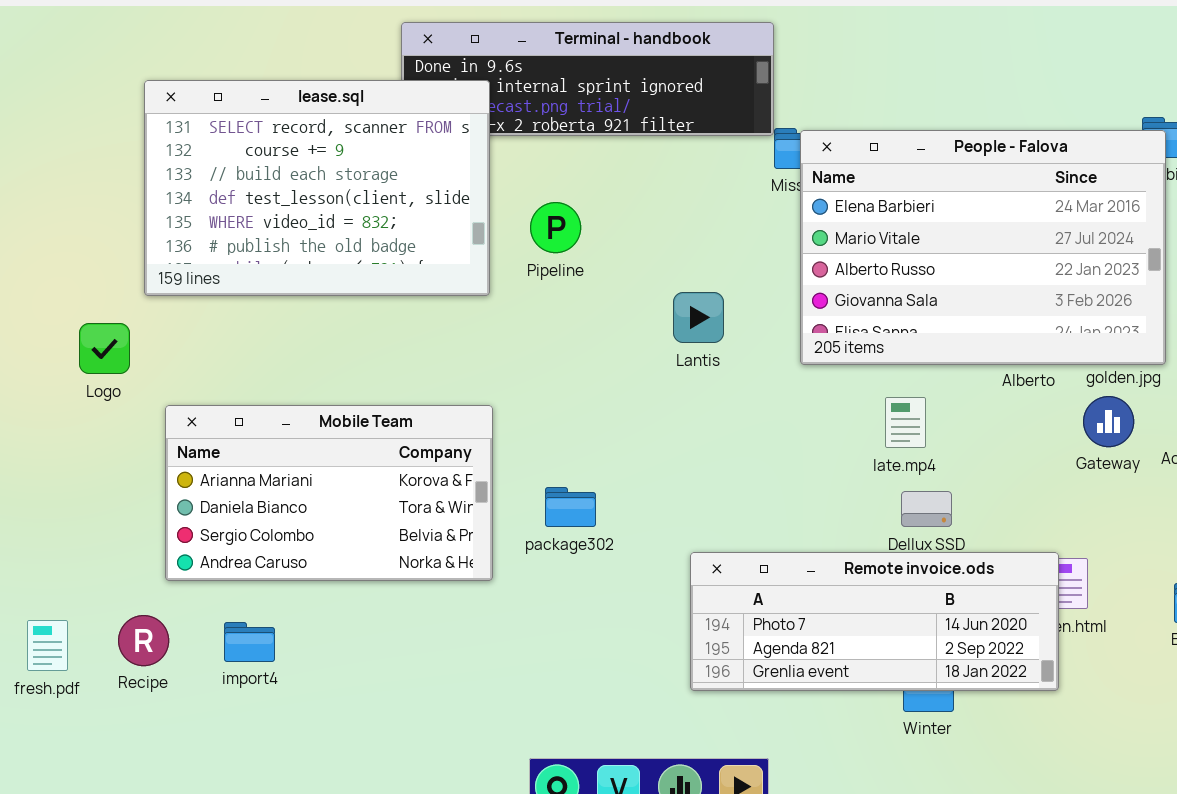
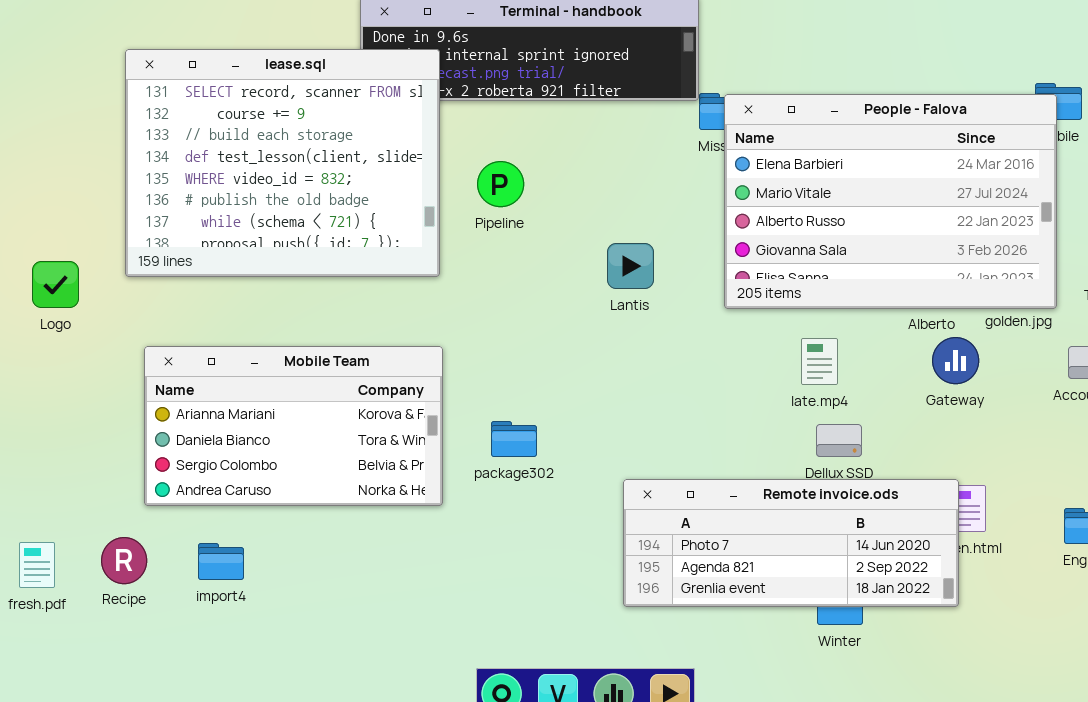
lease.sql: [144,80,490,296] -> [125,49,440,277], resized
Logo: [79,323,130,374] -> [32,261,79,308], moved
Gateway: [1083,396,1134,447] -> [932,337,979,384], moved

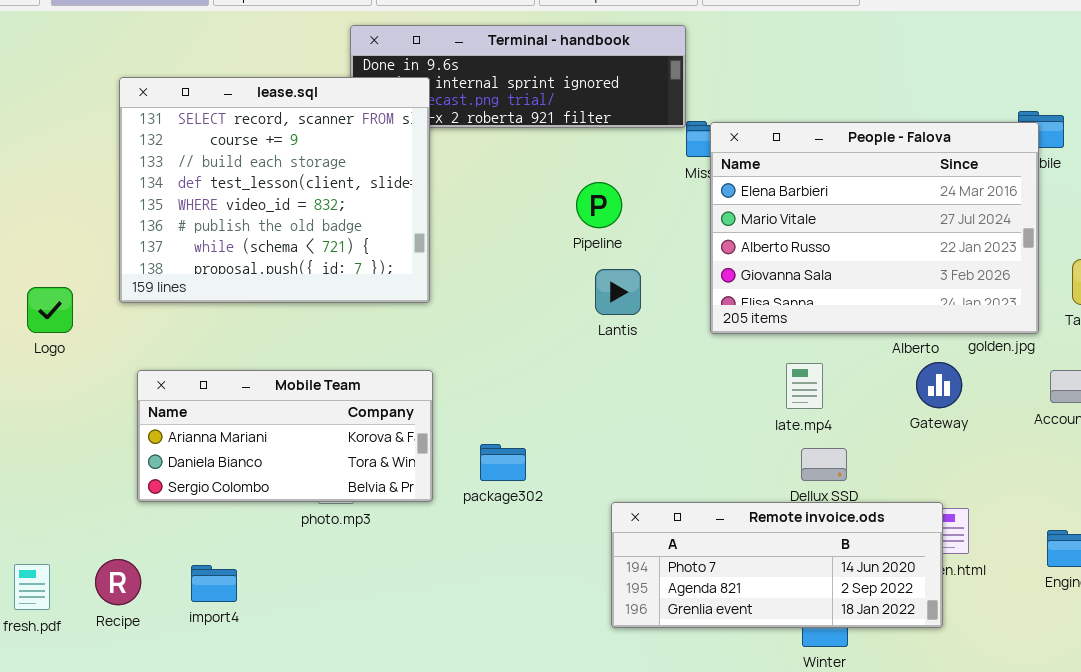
Pipeline: [477,161,524,207] -> [576,182,622,228], moved
Mobile Team: [144,346,443,506] -> [137,370,433,502], resized

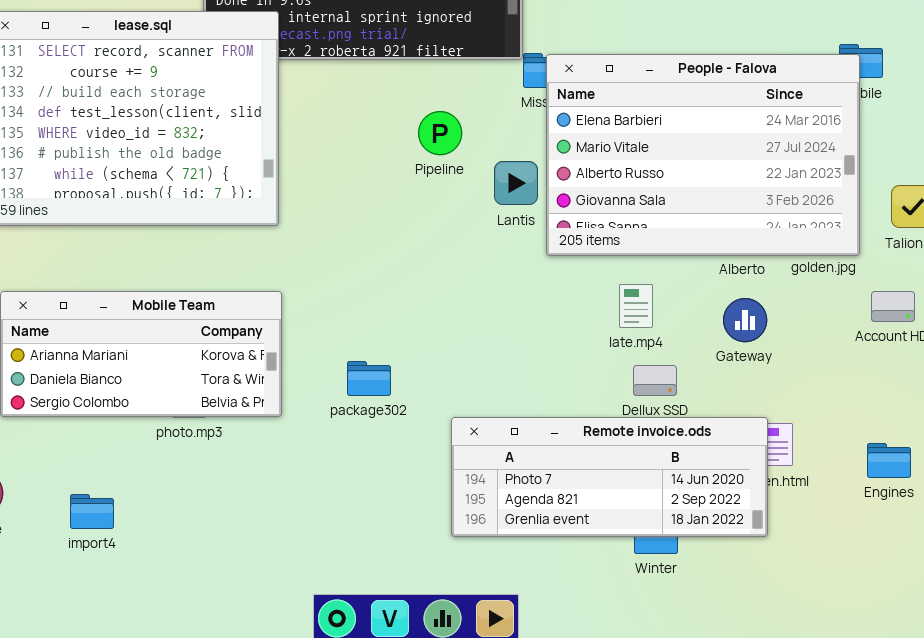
Lantis: [595,269,641,315] -> [494,161,538,205], moved
Gateway: [916,362,962,408] -> [723,298,767,342], moved
package302: [480,444,526,481] -> [347,361,391,396], moved
import4: [191,565,237,602] -> [70,494,114,529], moved

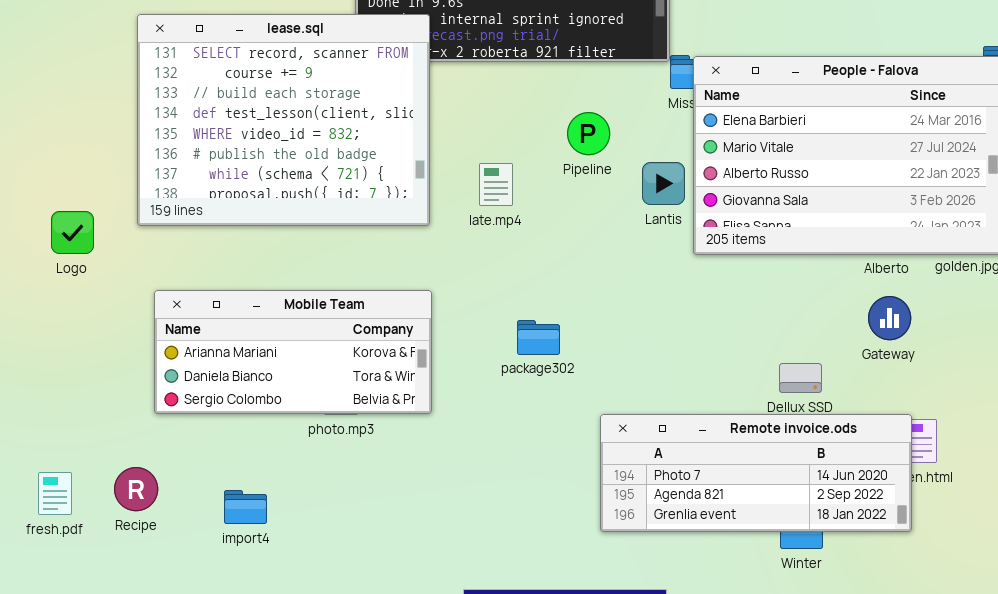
late.mp4: [619,284,653,328] -> [479,163,513,206], moved
package302: [347,361,391,396] -> [517,320,560,355], moved

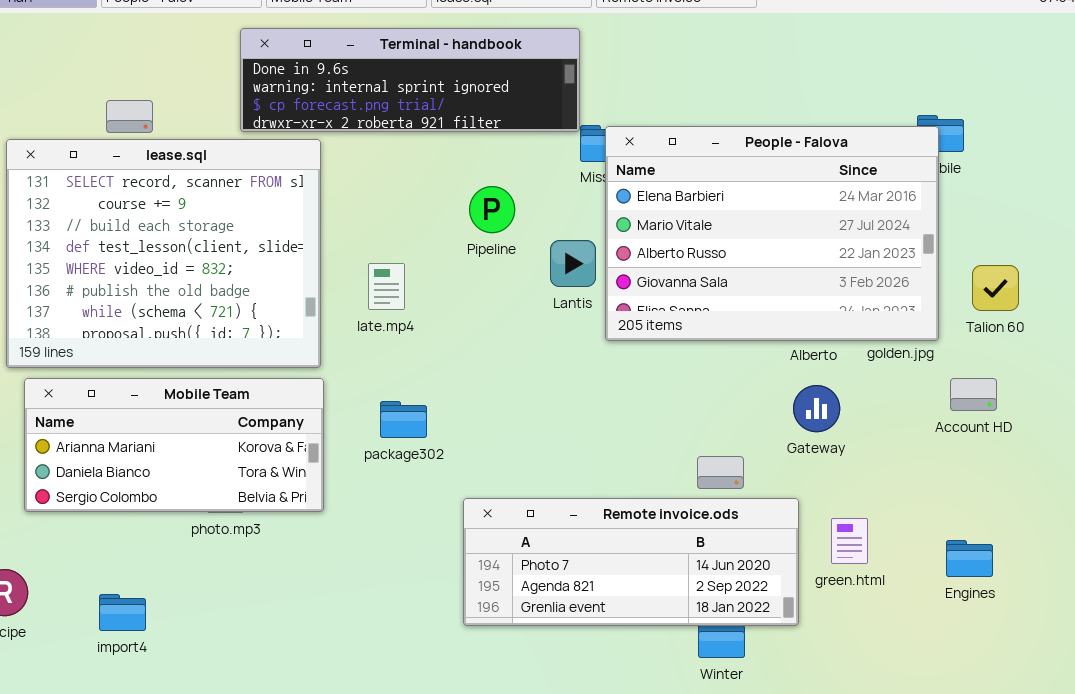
lease.sql: [137,14,430,226] -> [6,139,321,368], moved
late.mp4: [479,163,513,206] -> [368,263,405,310], moved
package302: [517,320,560,355] -> [380,401,427,438], moved
Remote invoice.ods: [600,414,912,532] -> [463,498,799,626], moved

